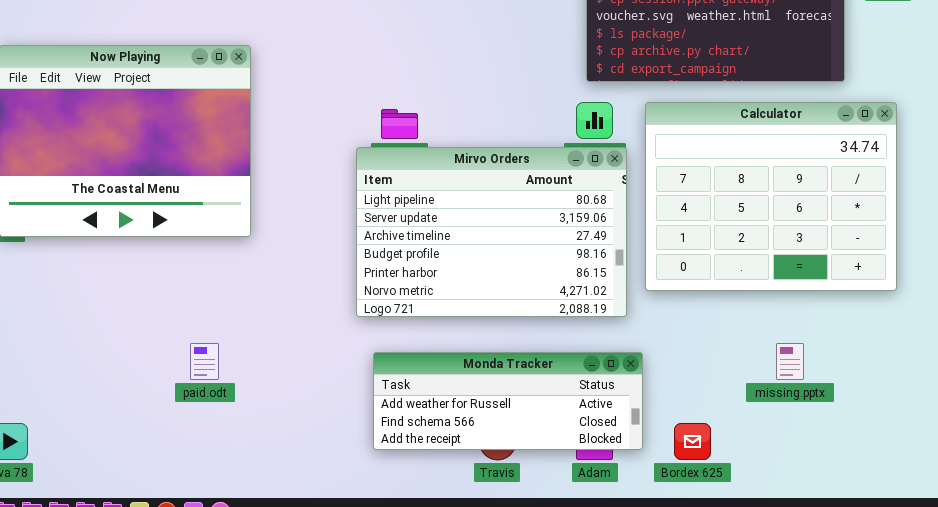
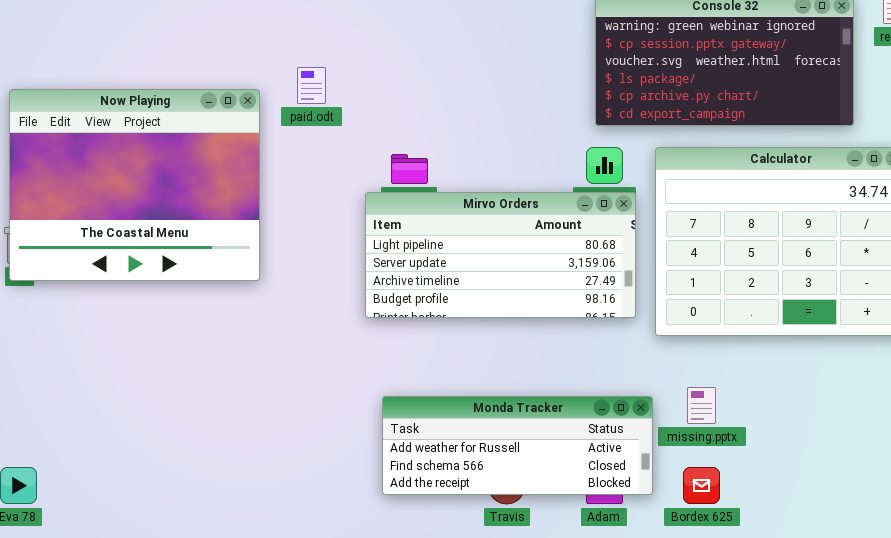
Mirvo Orders: [356,147,627,317] -> [365,192,636,318], resized
paid.odt: [190,343,219,380] -> [297,67,326,104], moved
missing.pptx: [776,343,804,380] -> [687,387,716,424], moved

